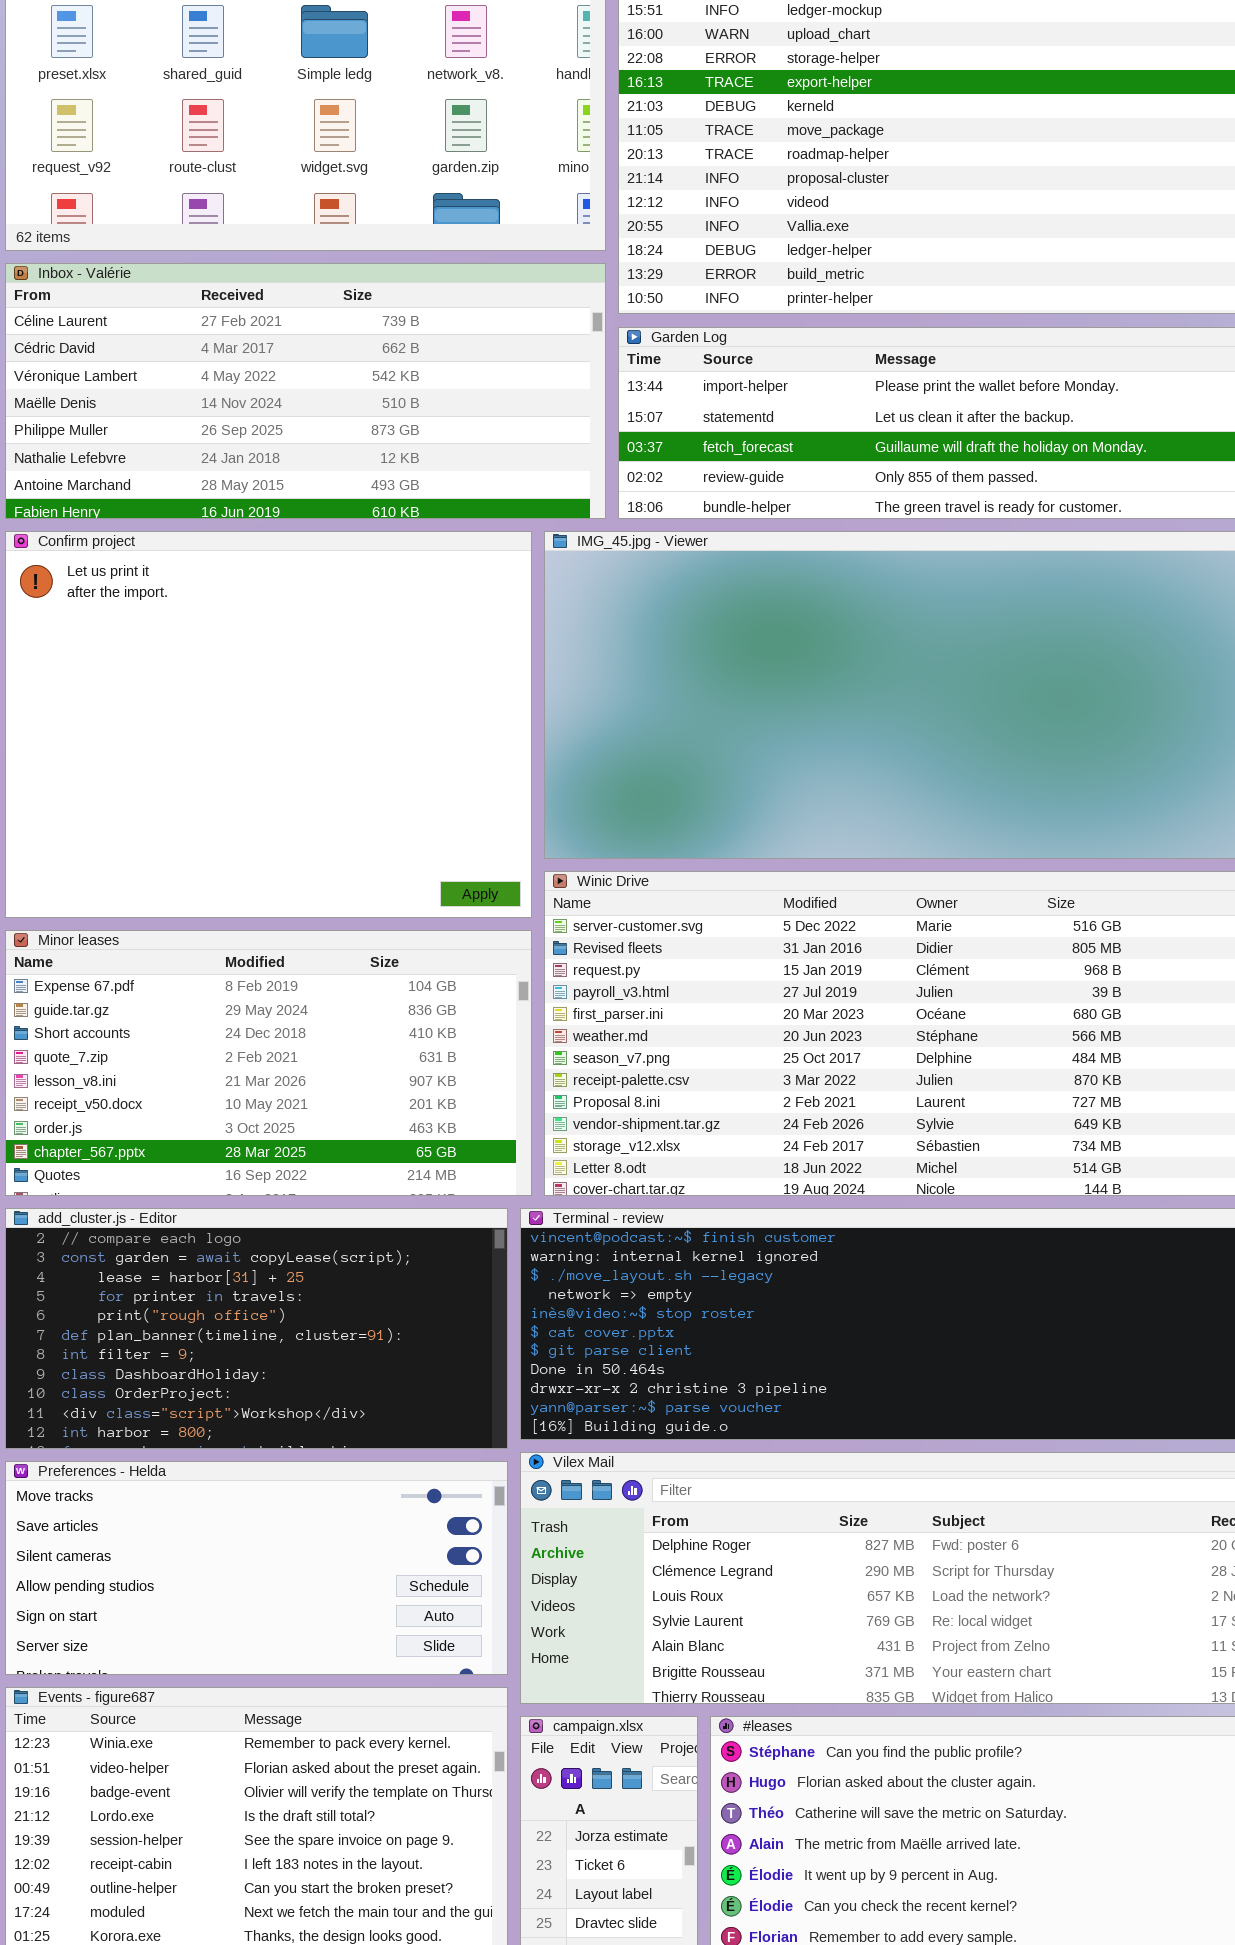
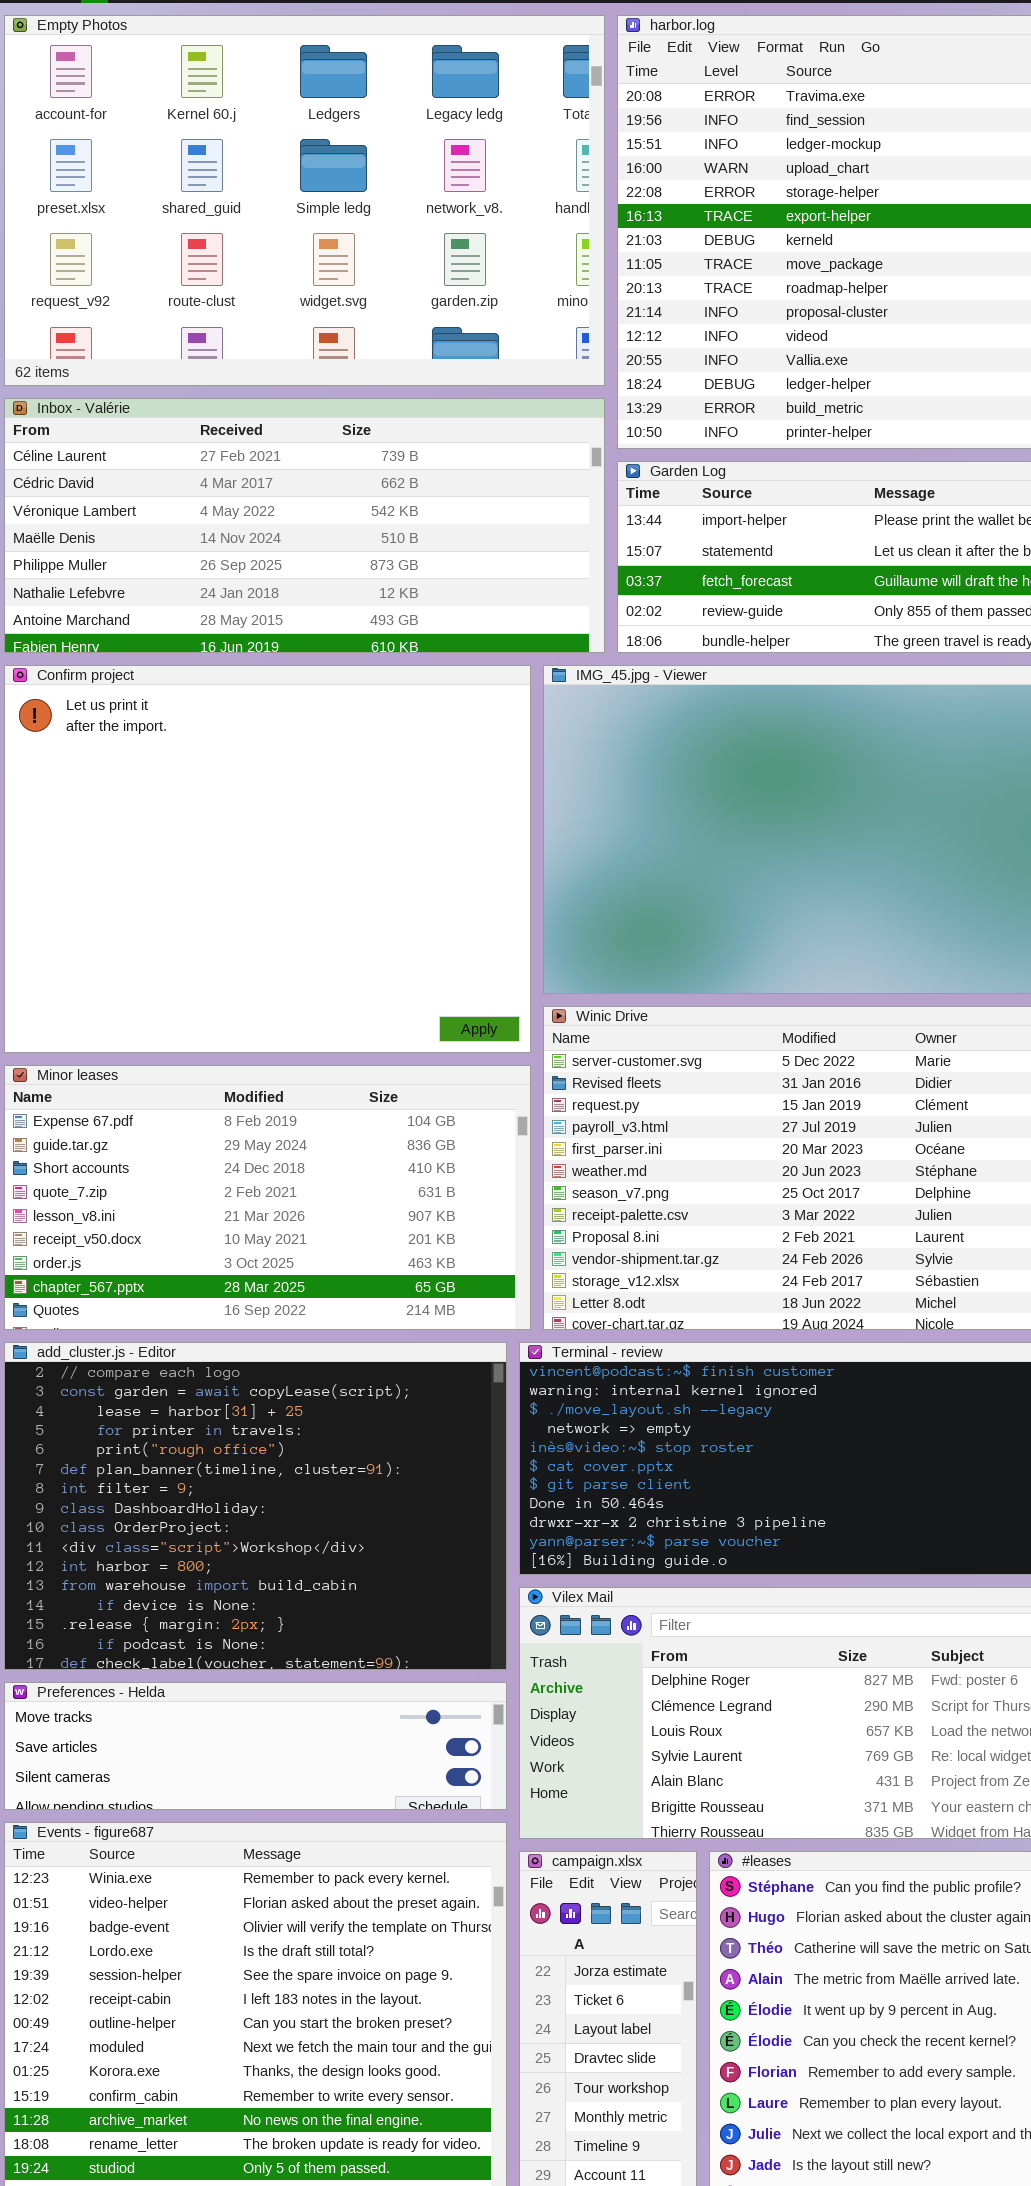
add_cluster.js - Editor: [5,1208,508,1449] -> [4,1342,507,1670], resized
Preferences - Helda: [5,1461,508,1675] -> [4,1682,507,1810], resized

